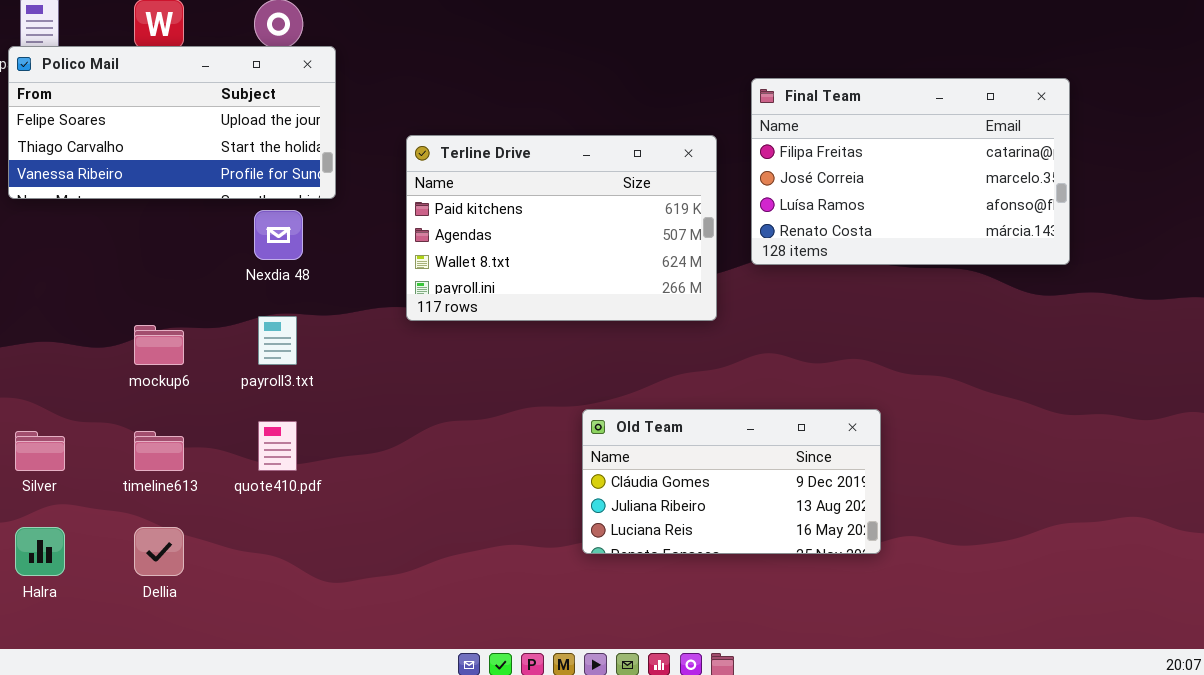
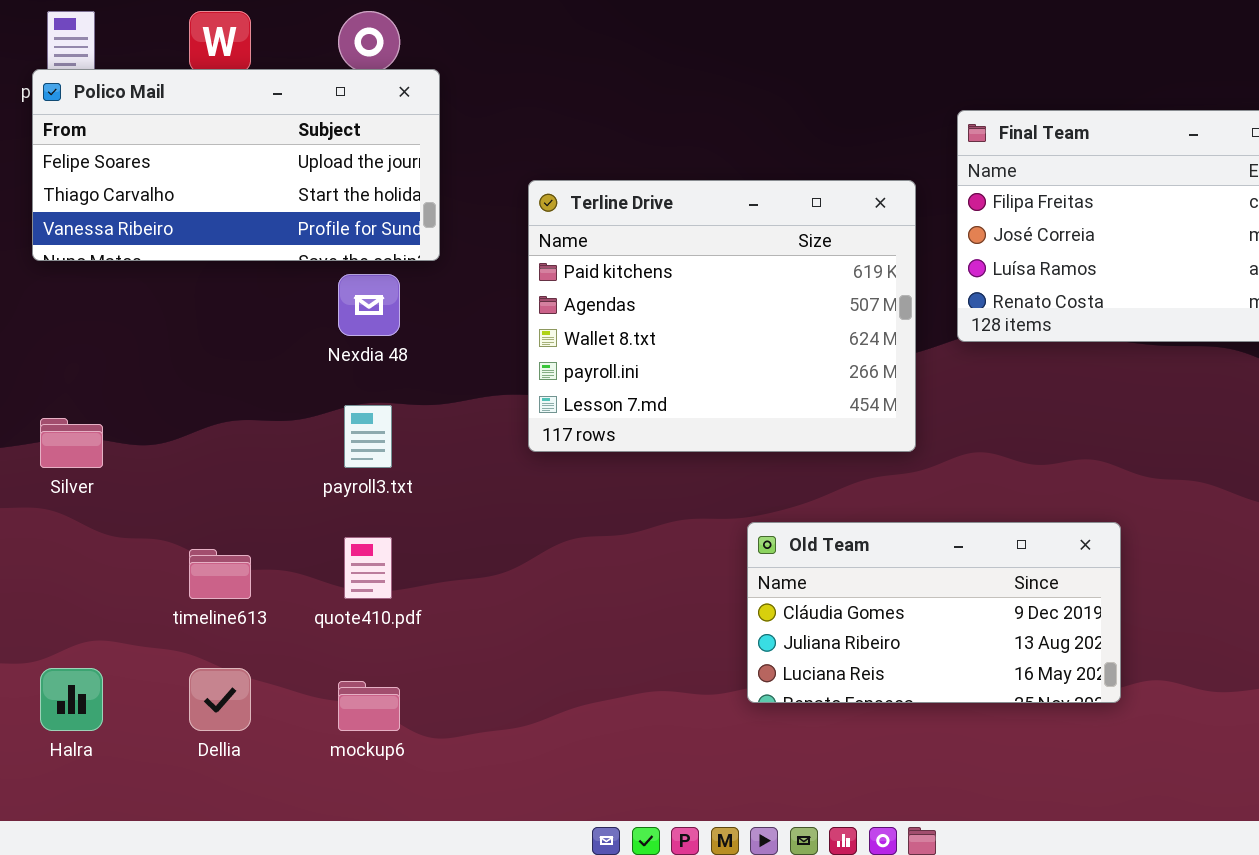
Terline Drive: [406,135,717,321] -> [528,180,916,452], resized
mockup6: [134,325,184,365] -> [338,681,400,731], moved
Silver: [15,431,65,471] -> [40,418,103,468], moved

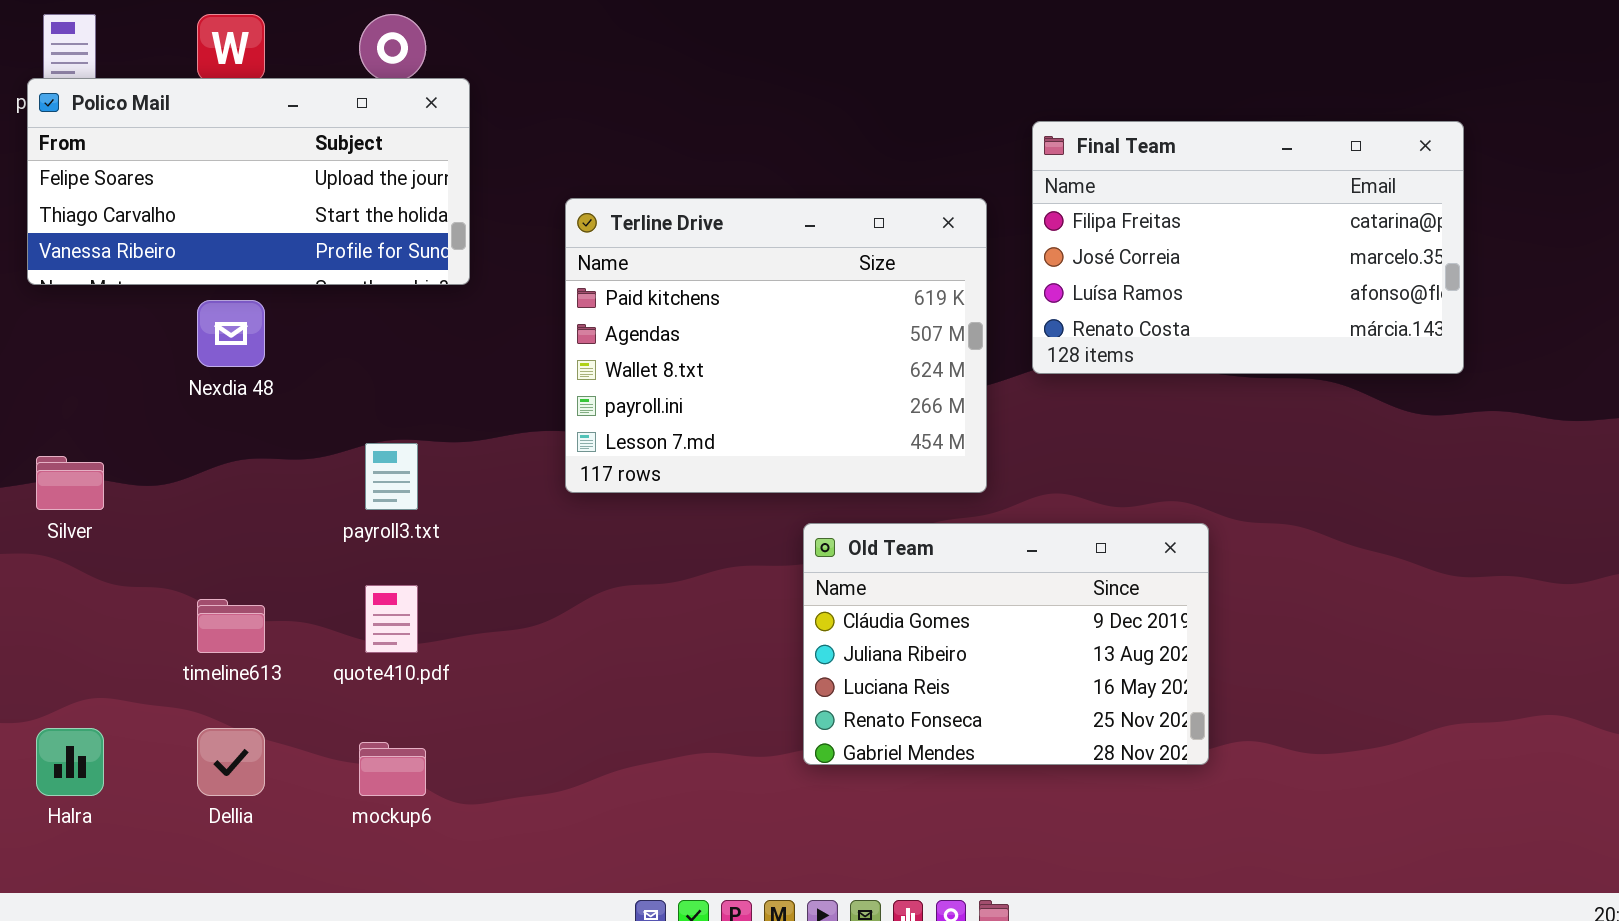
Nexdia 48: [338,274,400,336] -> [197,300,265,367], moved
Old Team: [747,522,1121,703] -> [803,523,1209,765], resized

